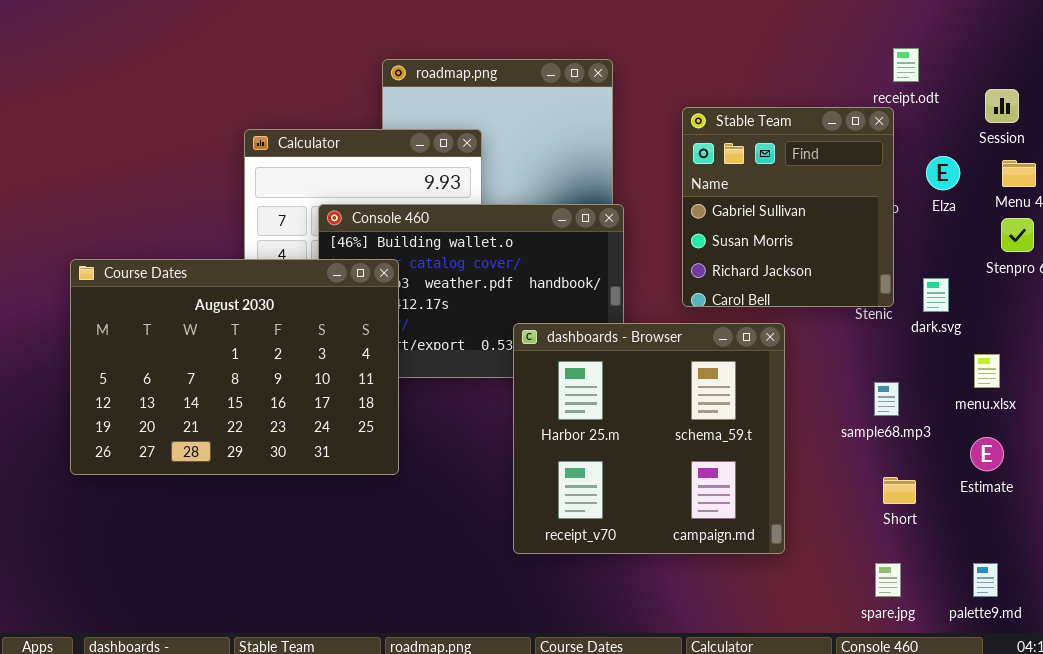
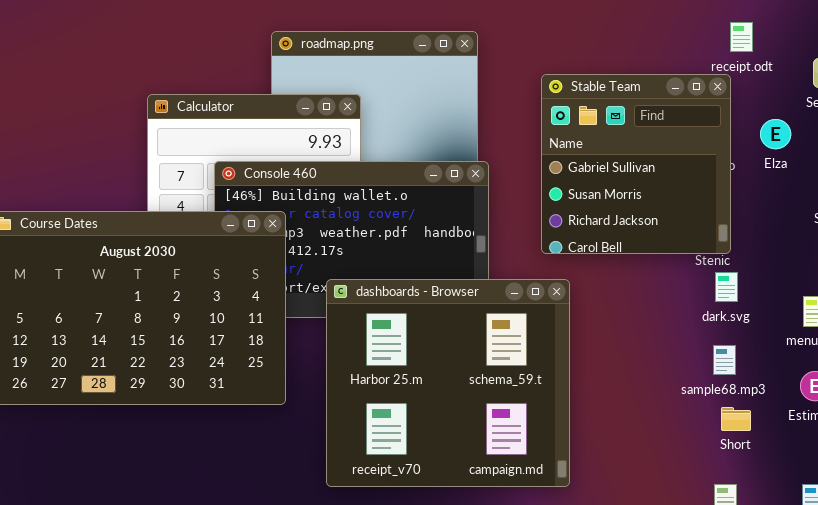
dark.svg: [923,278,949,312] -> [715,272,738,302], moved
dashboards - Browser: [513,323,785,554] -> [326,279,570,487], moved
sample68.mp3: [874,382,899,416] -> [713,345,736,375], moved

